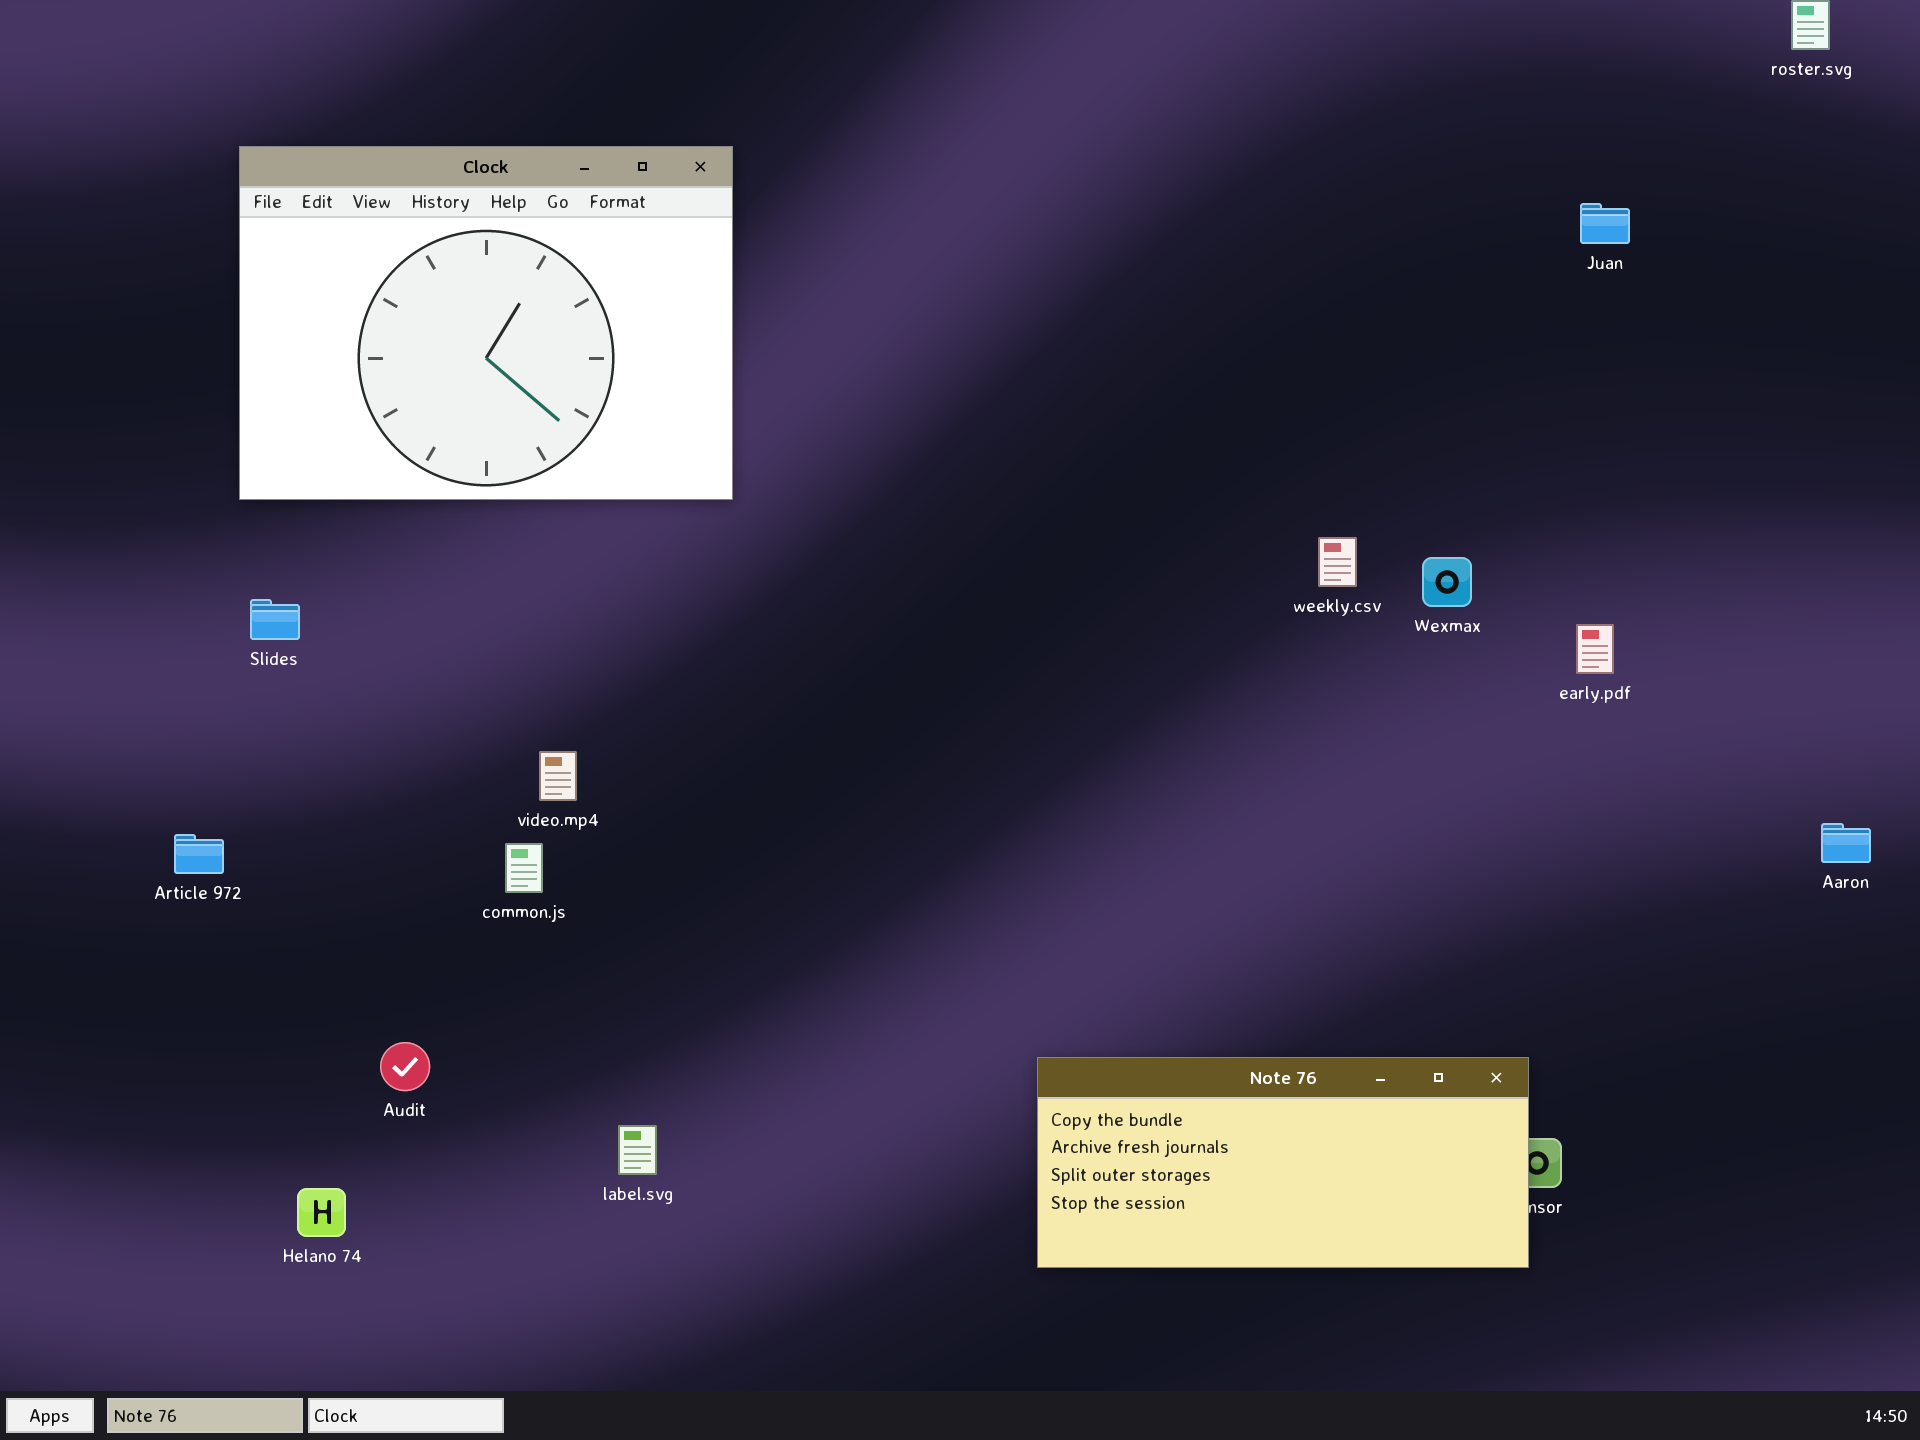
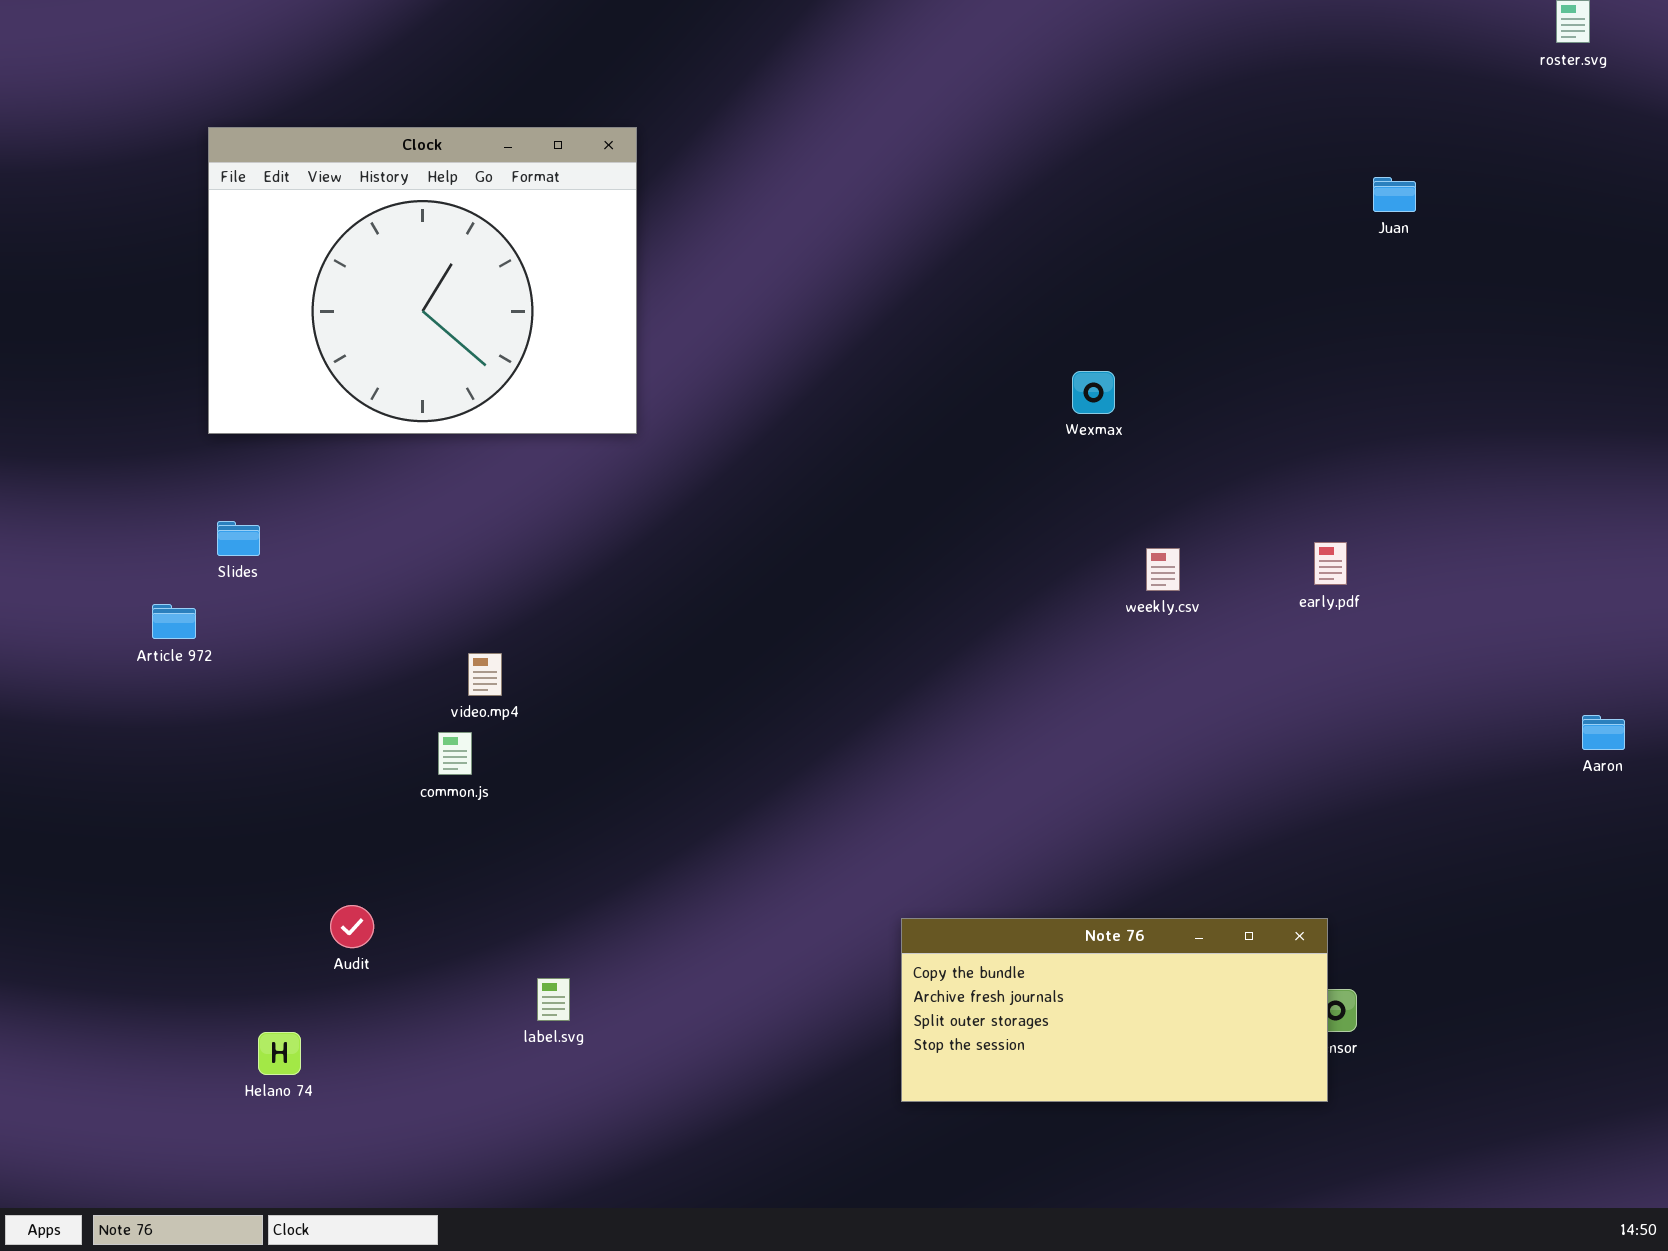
weekly.csv: [1318,537,1357,587] -> [1146,548,1180,591], moved
Wexmax: [1422,557,1472,607] -> [1072,371,1115,414], moved
early.pdf: [1576,624,1614,674] -> [1314,542,1347,585], moved
Article 972: [174,834,224,874] -> [152,604,196,639], moved

